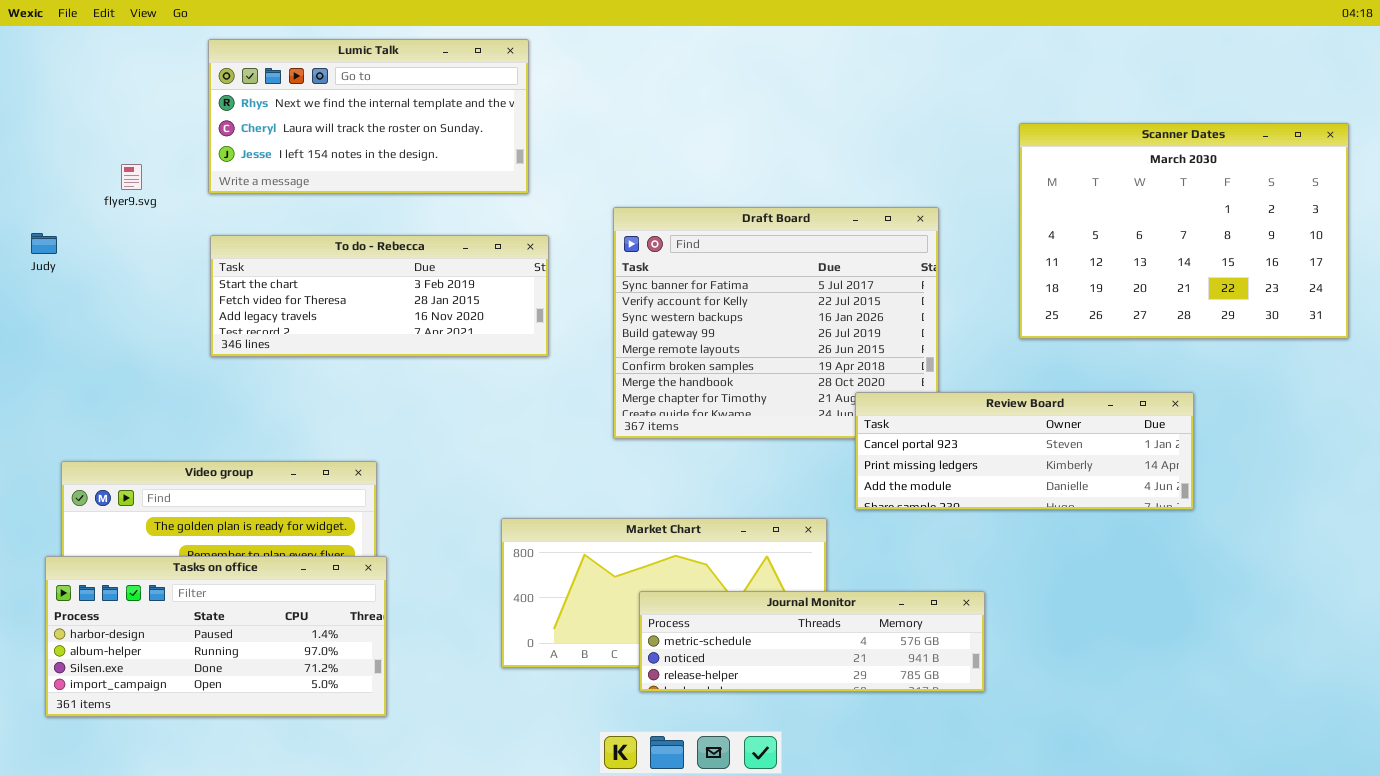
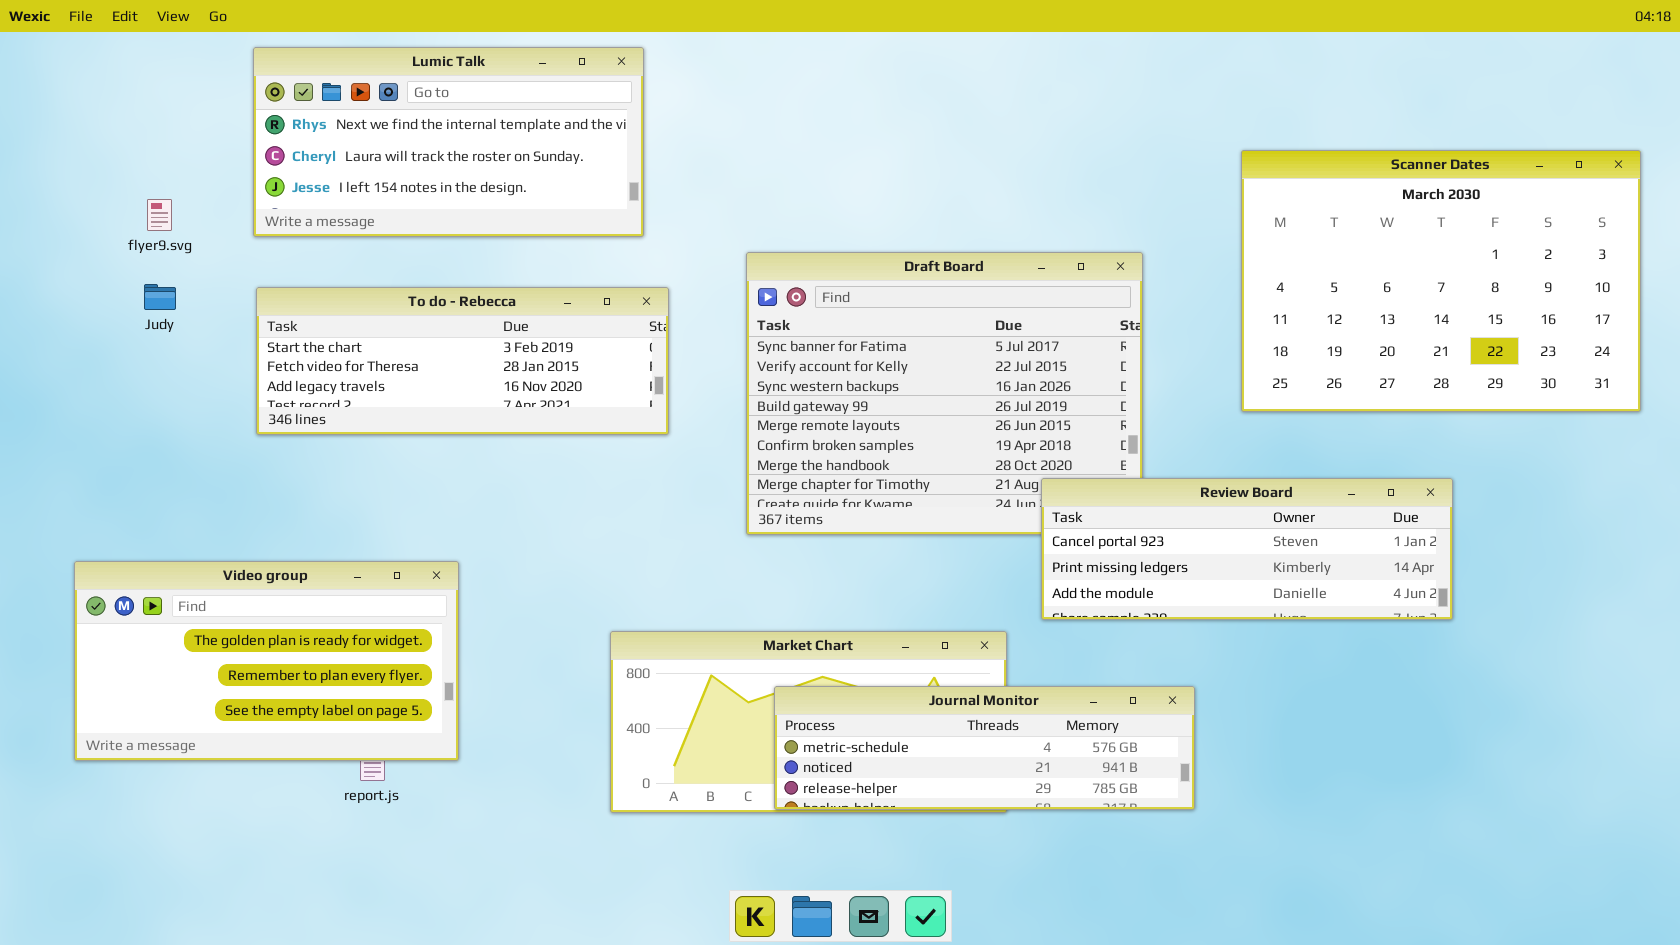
Judy: [31,233,57,254] -> [144,284,176,310], moved
Tasks on office: [45,556,387,717] -> none, closed
Journal Monitor: [639,591,985,692] -> [774,686,1195,810], moved

